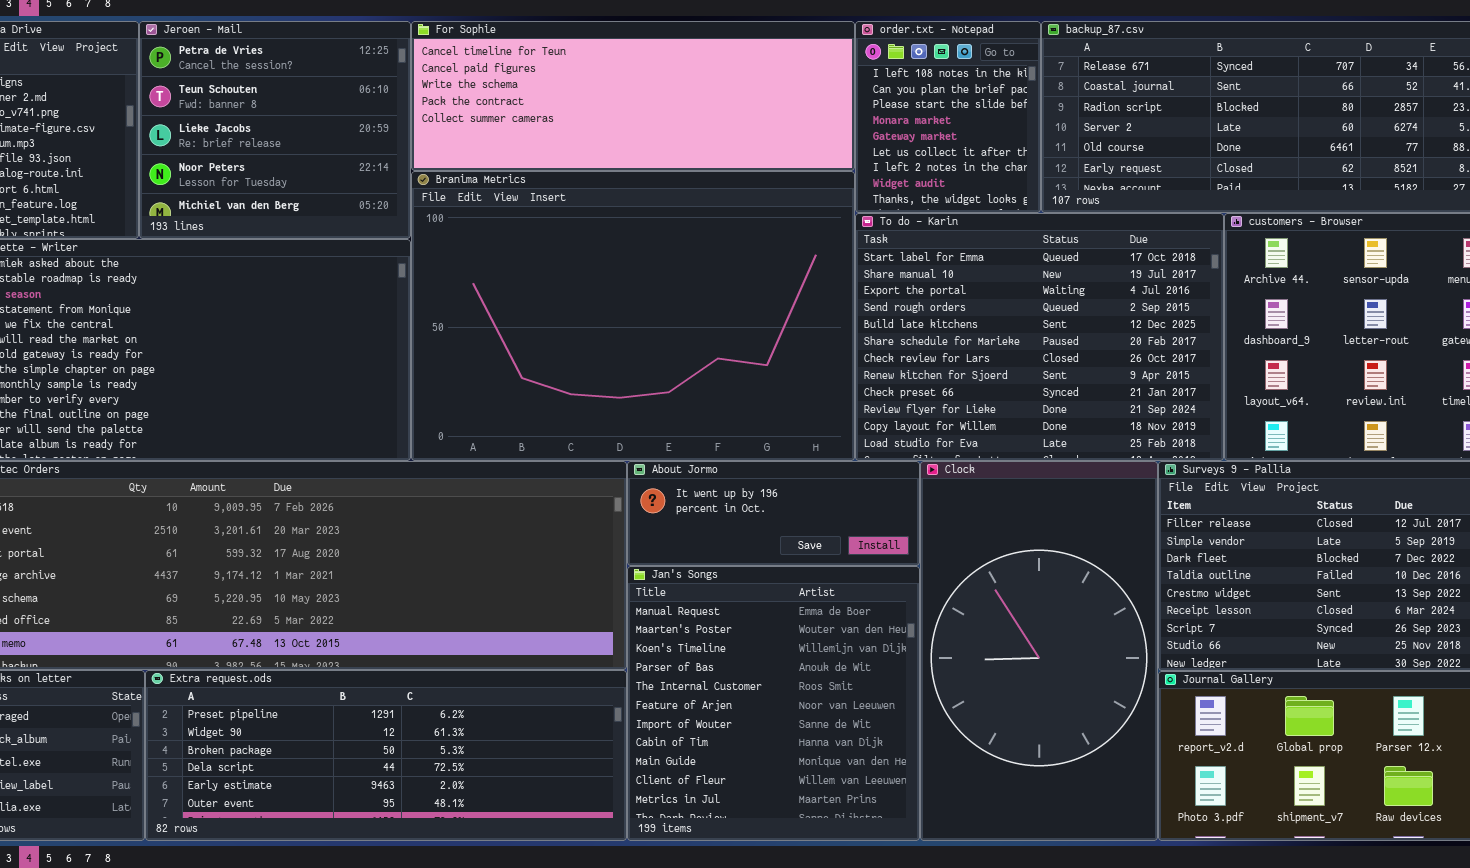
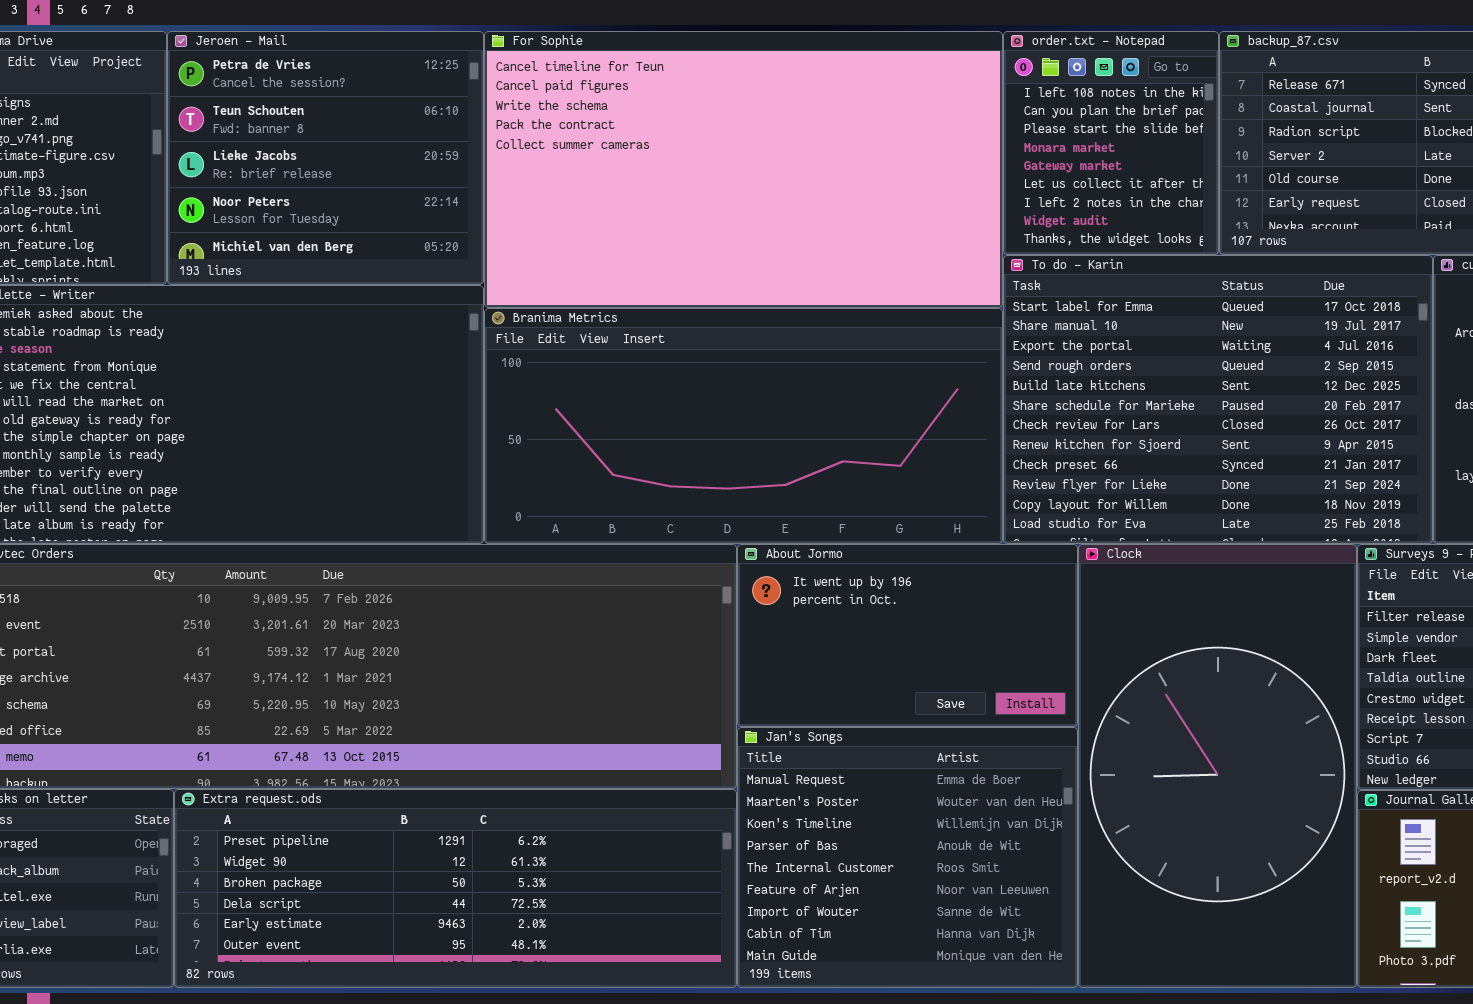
For Sophie: [411,21,855,171] -> [484,31,1003,308], resized
Branima Metrics: [411,171,855,461] -> [484,308,1003,544], resized
About Jormo: [627,461,920,566] -> [737,544,1078,727], resized
Jan's Songs: [627,566,920,841] -> [737,727,1078,988], resized

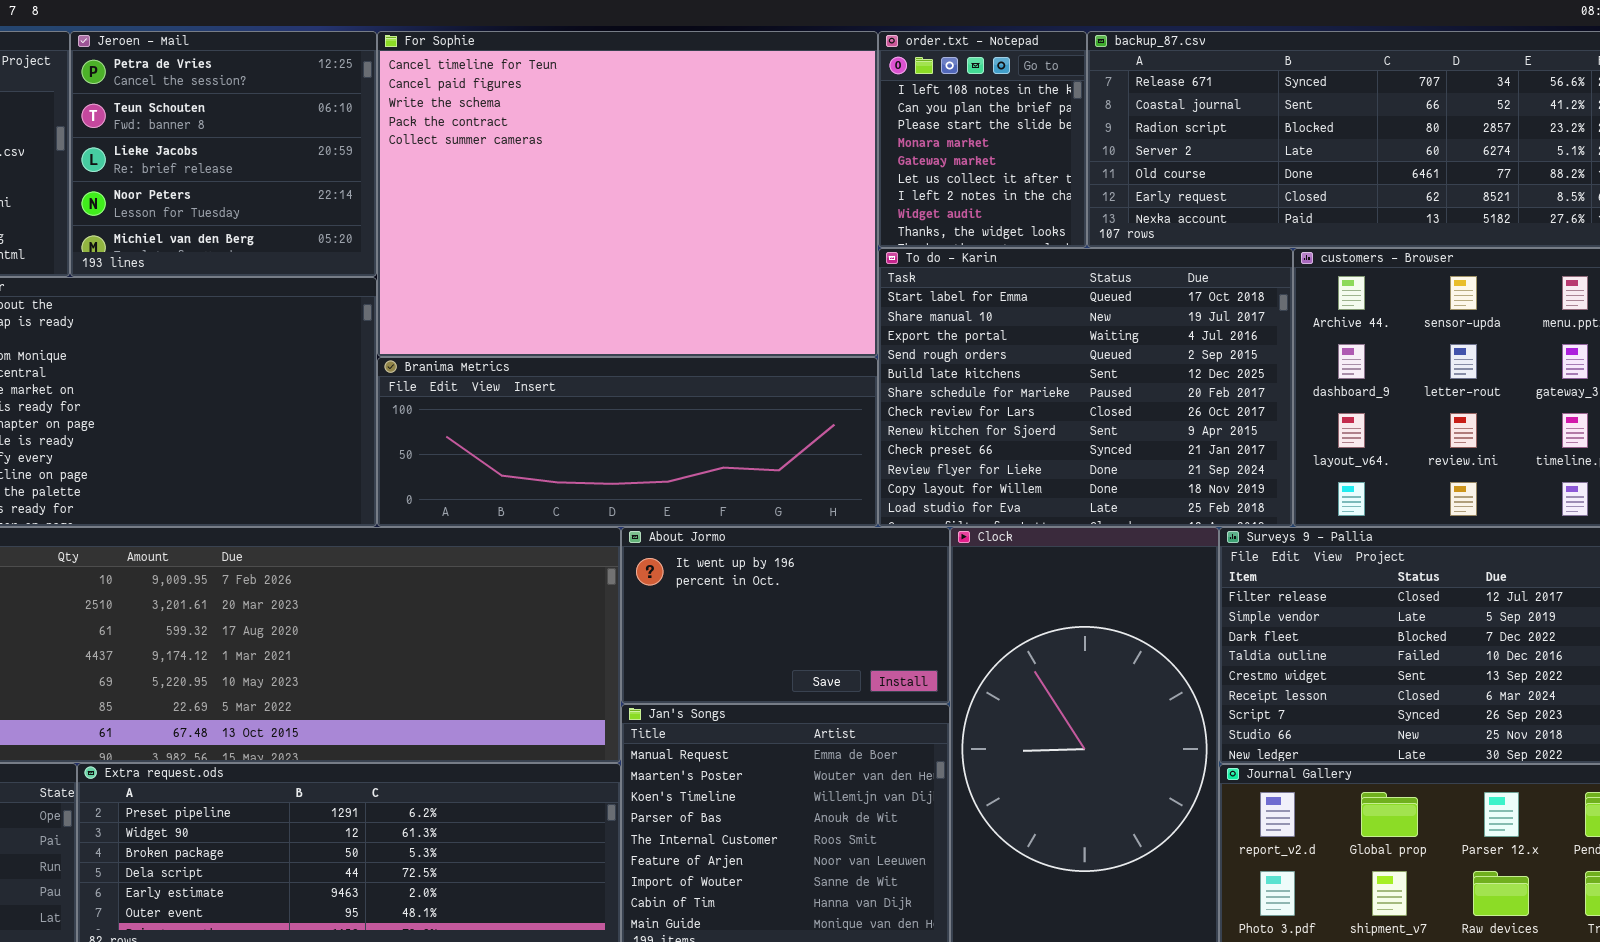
For Sophie: [484,31,1003,308] -> [377,31,878,357], resized
Branima Metrics: [484,308,1003,544] -> [377,357,878,527], resized

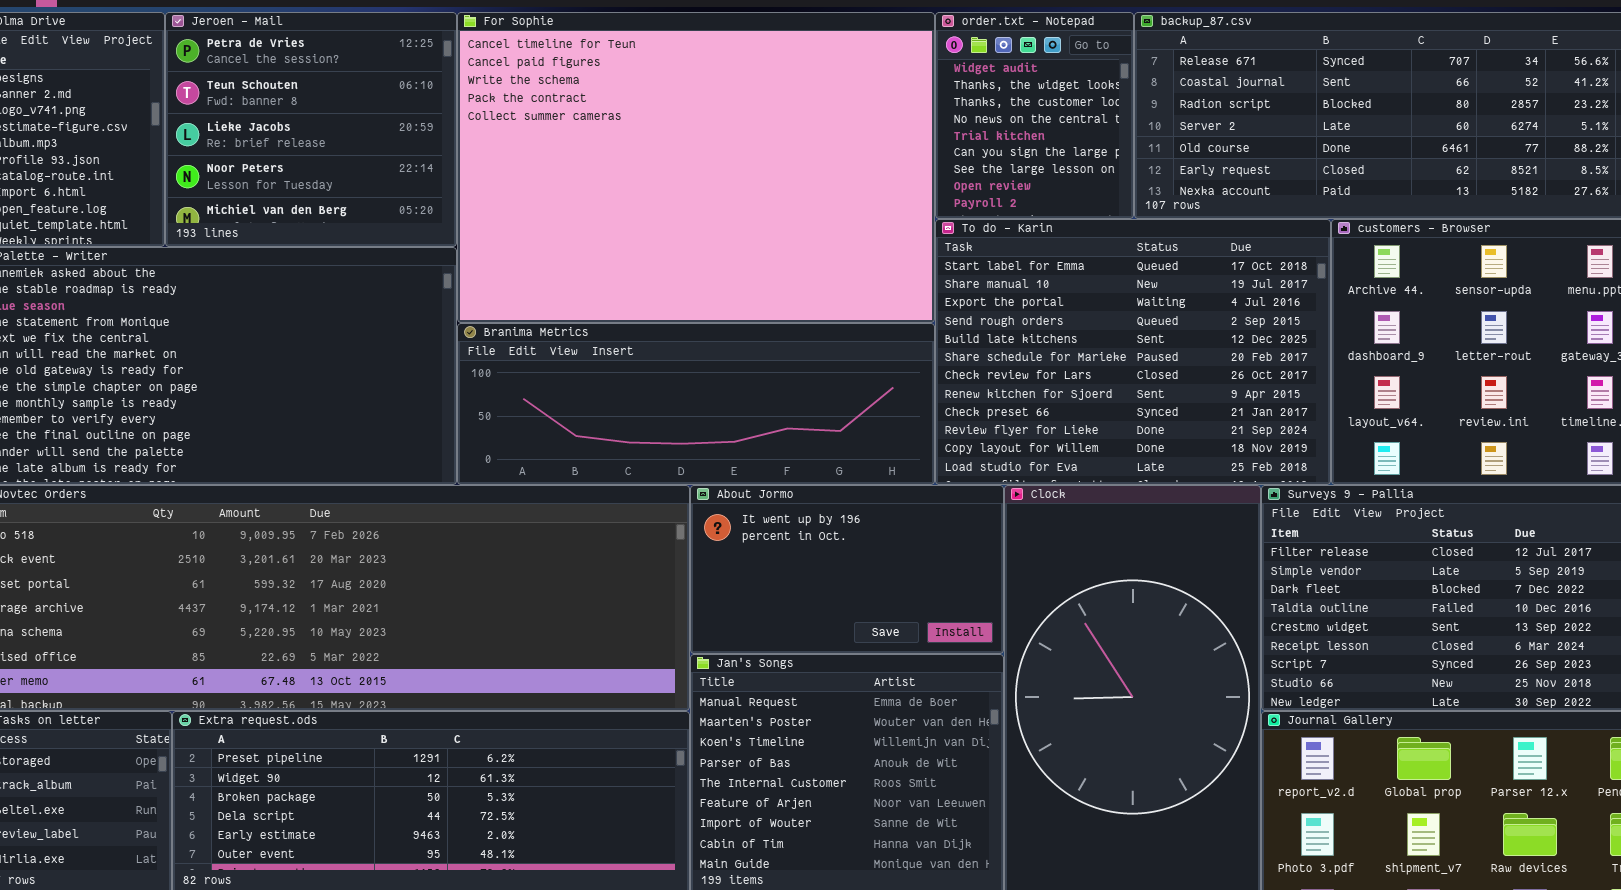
order.txt - Notepad: [878,31,1087,248] -> [935,12,1134,219], scrolled down 7 rows

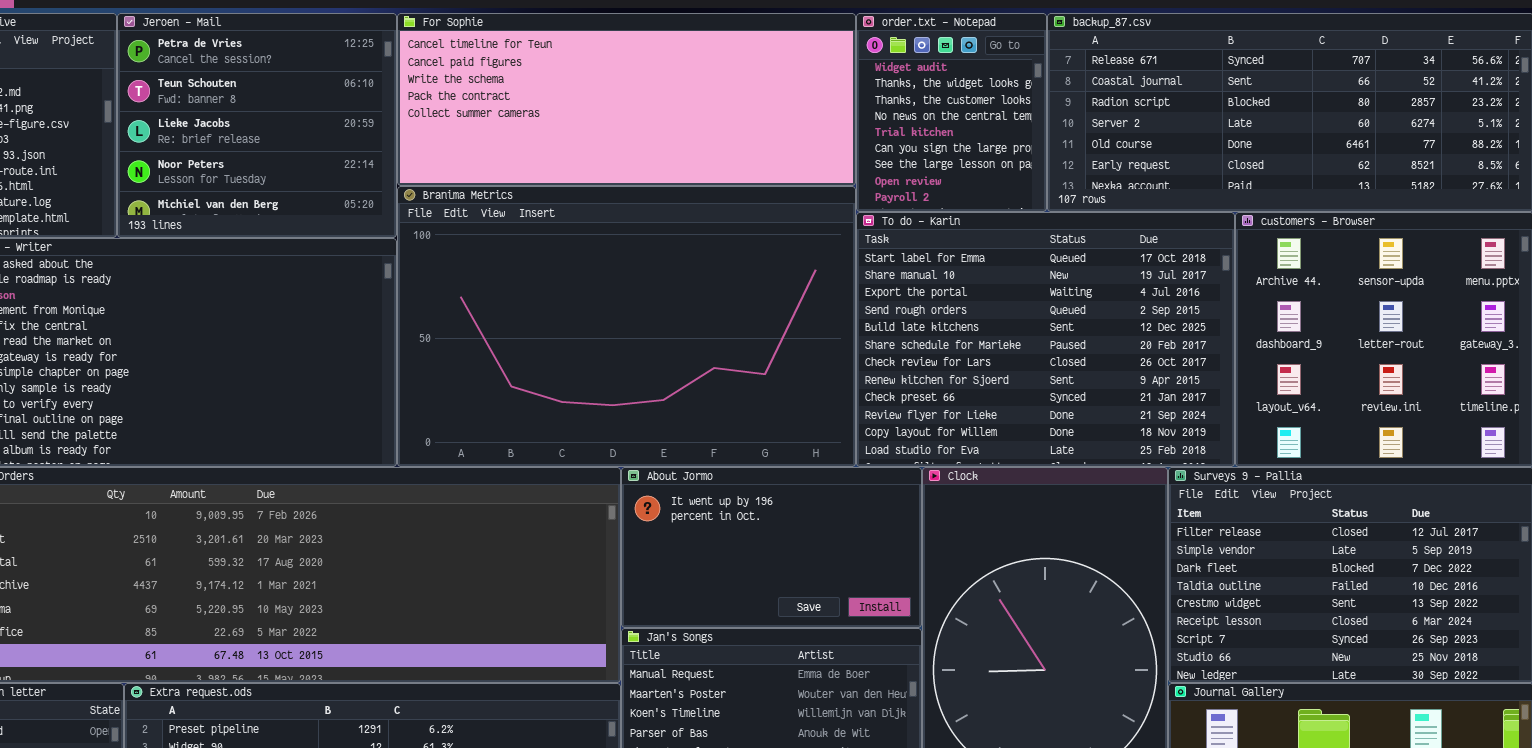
For Sophie: [457,12,935,323] -> [397,13,856,186], resized
Branima Metrics: [457,323,935,485] -> [397,186,856,467], resized

